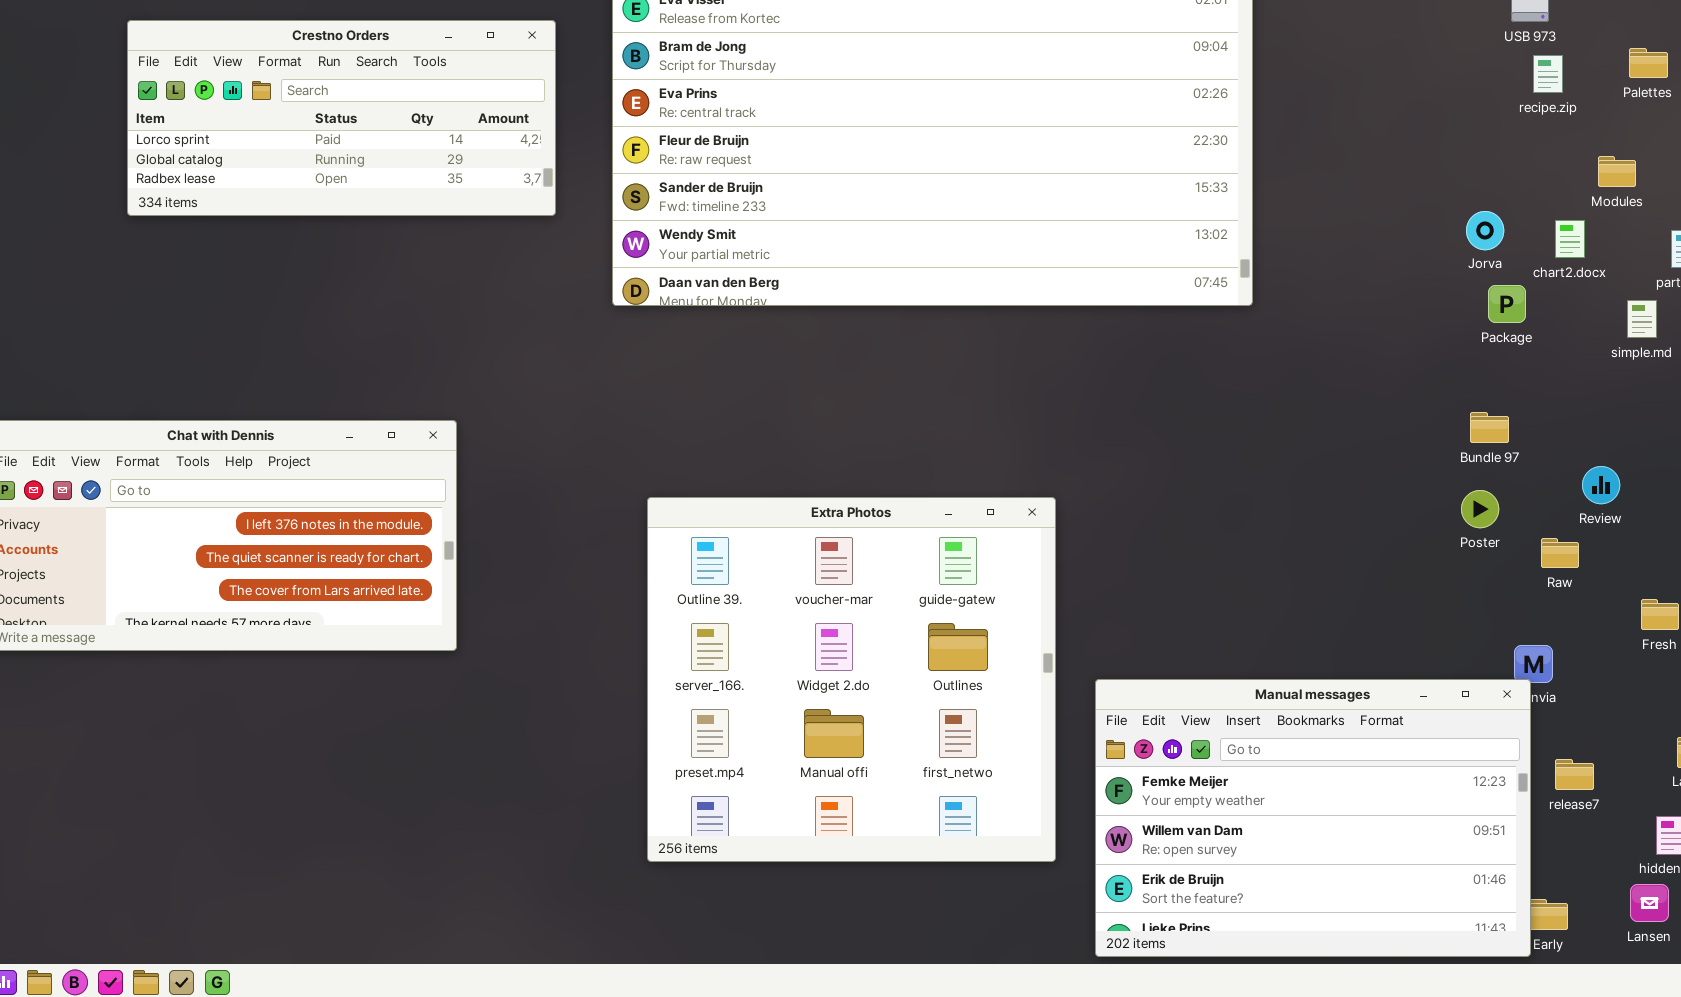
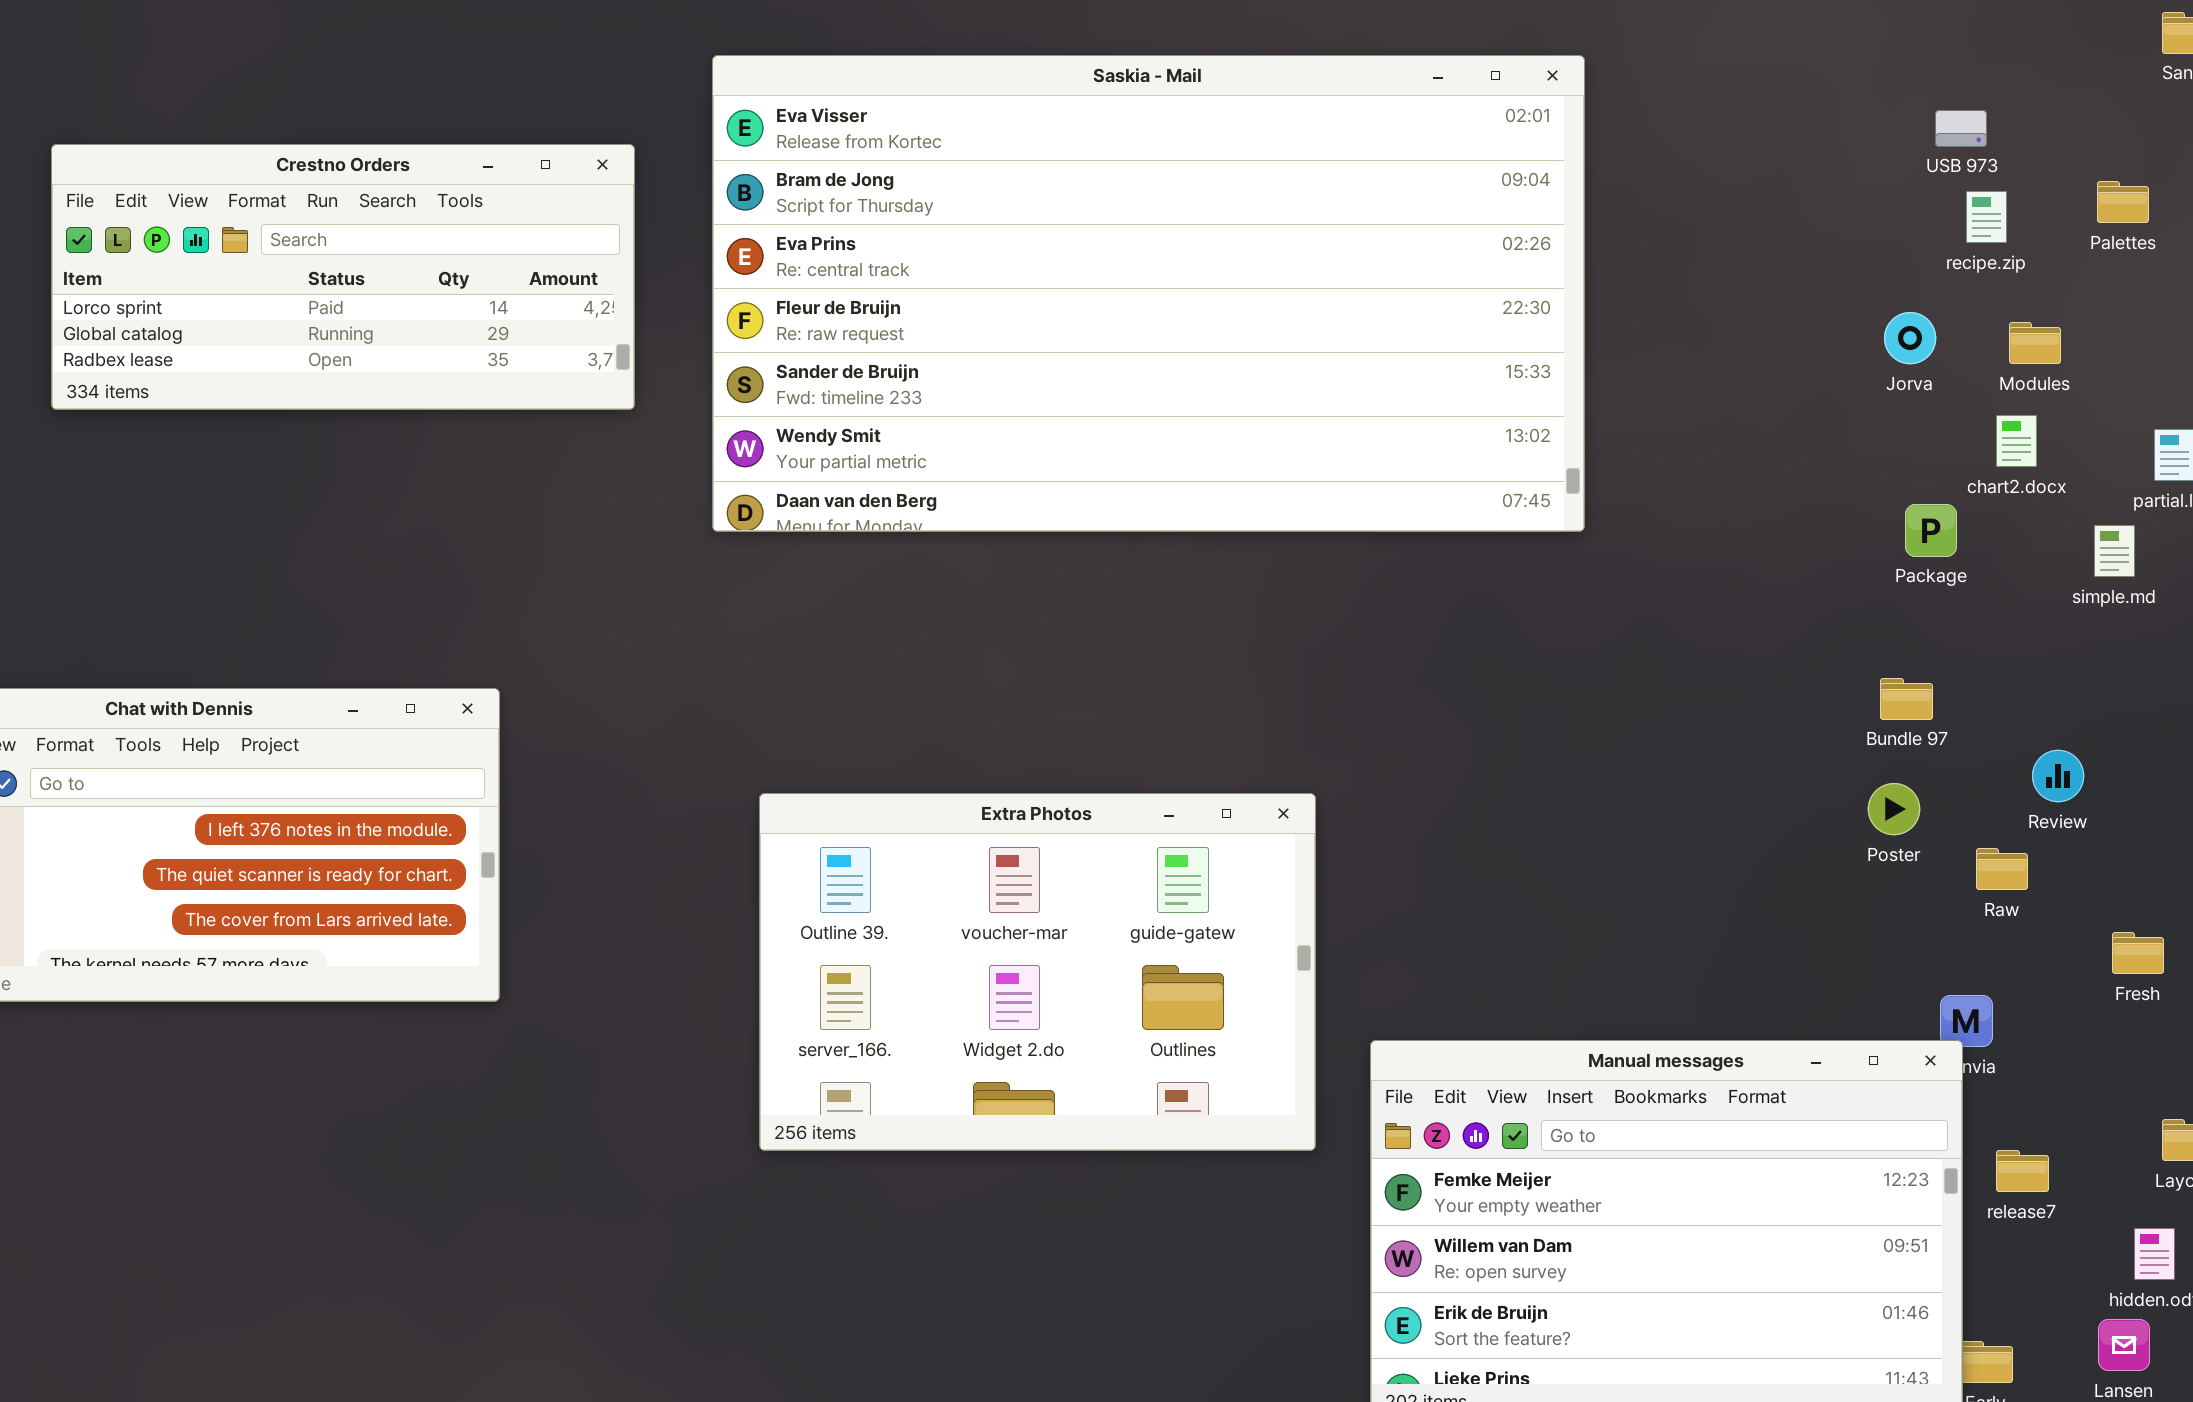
Modules: [1598,156,1636,187] -> [2009,322,2061,364], moved
Jorva: [1466,211,1504,250] -> [1884,312,1936,364], moved
Extra Photos: [647,497,1056,862] -> [759,793,1316,1151], resized

